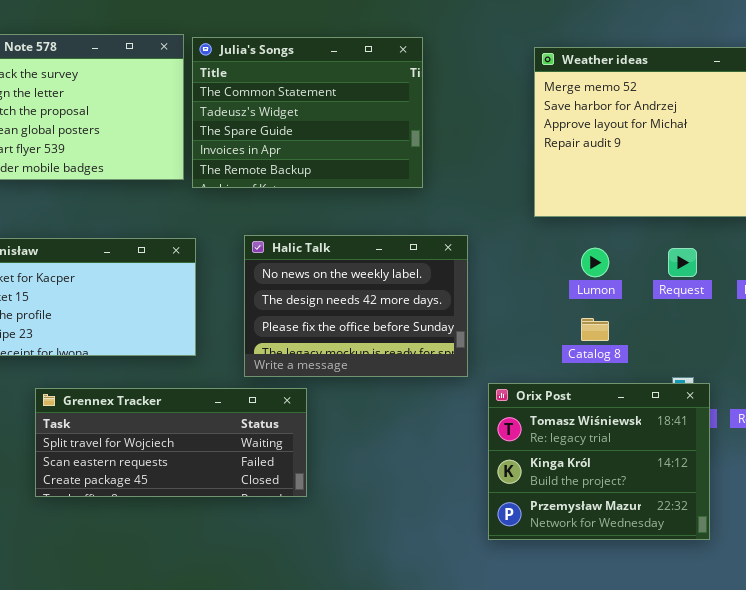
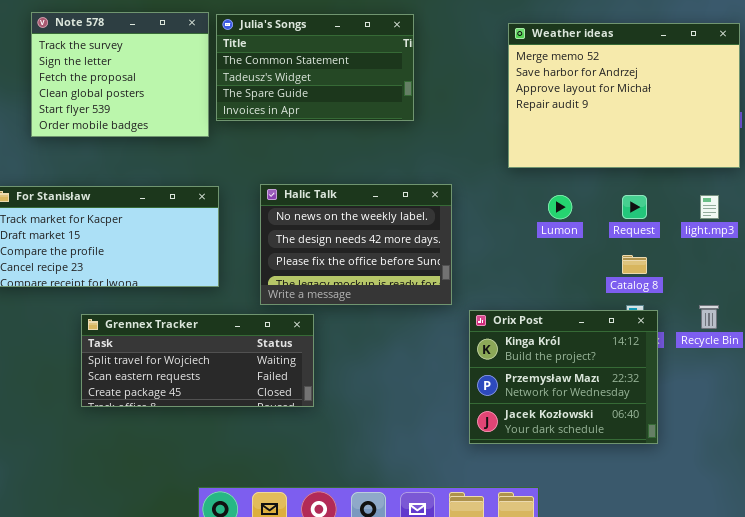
Julia's Songs: [192,37,423,188] -> [216,14,414,121], resized
Catalog 8: [581,318,609,341] -> [622,255,647,274], moved
Orix Post: [488,383,710,540] -> [469,310,658,444], scrolled down 1 row

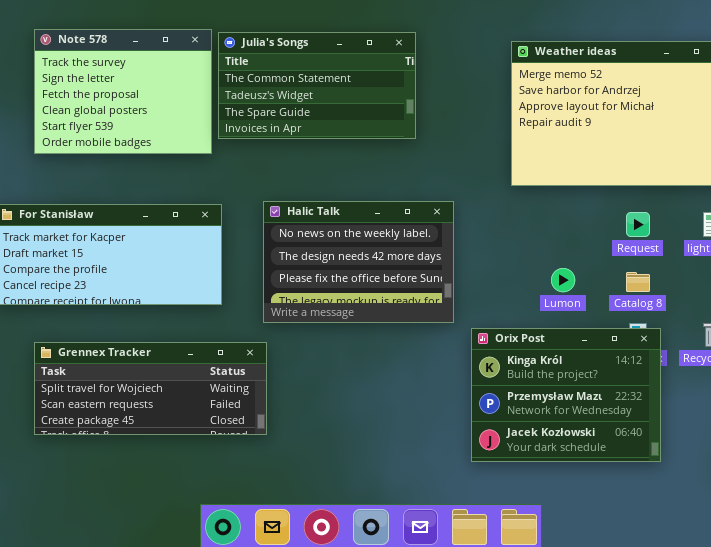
Lumon: [548,195,572,219] -> [551,268,575,292], moved
Grennex Tracker: [81,314,314,407] -> [34,342,267,435], moved

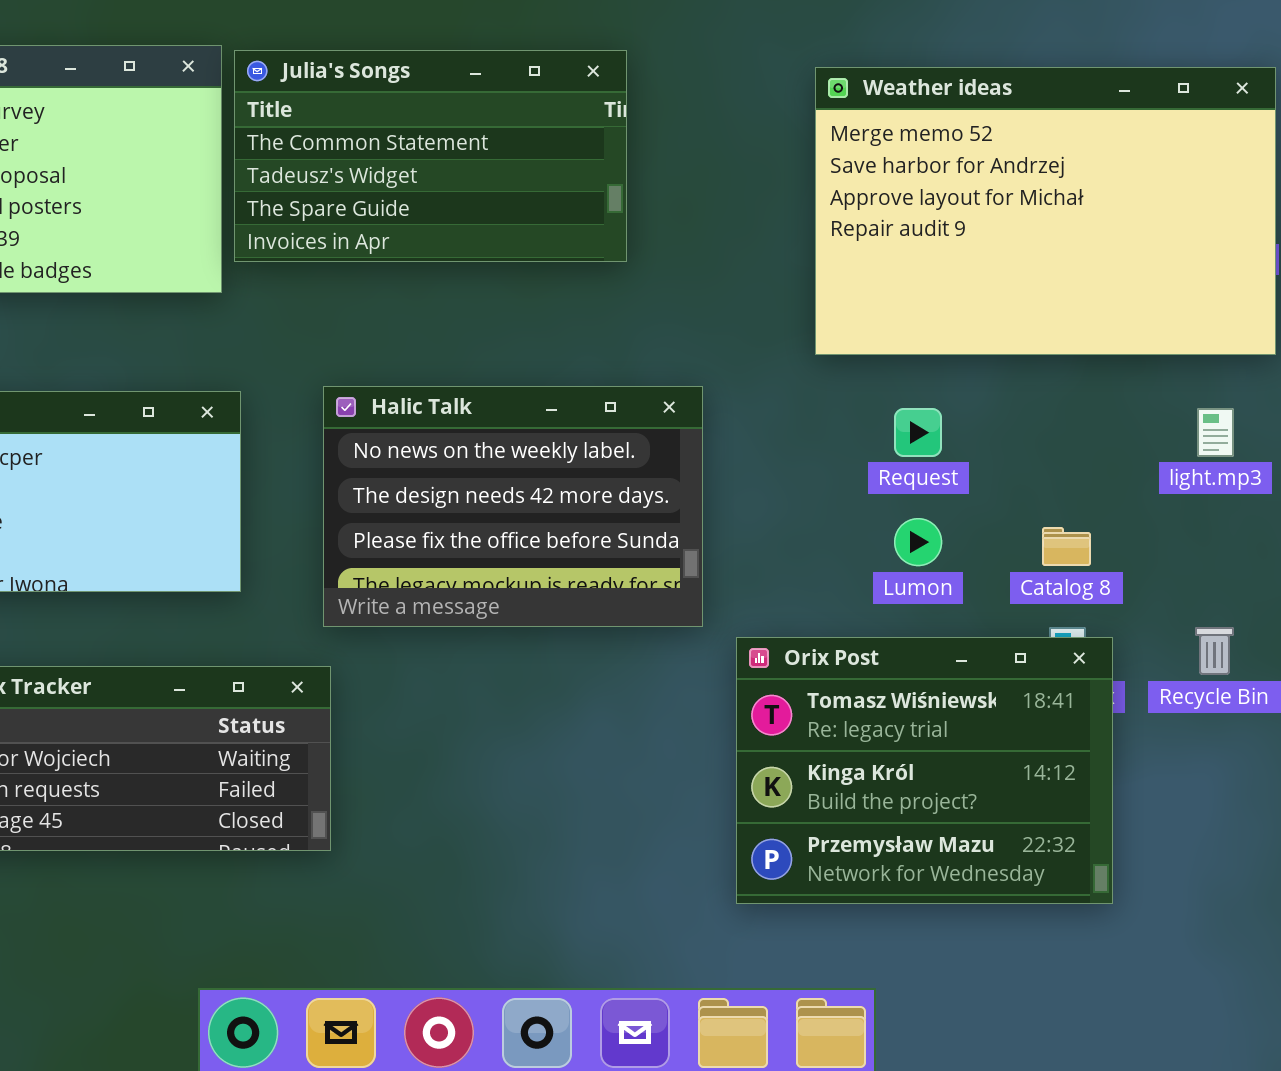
Request: [626,212,650,237] -> [894,408,942,457], moved
Orix Post: [471,328,661,462] -> [736,637,1113,904], scrolled up 1 row

